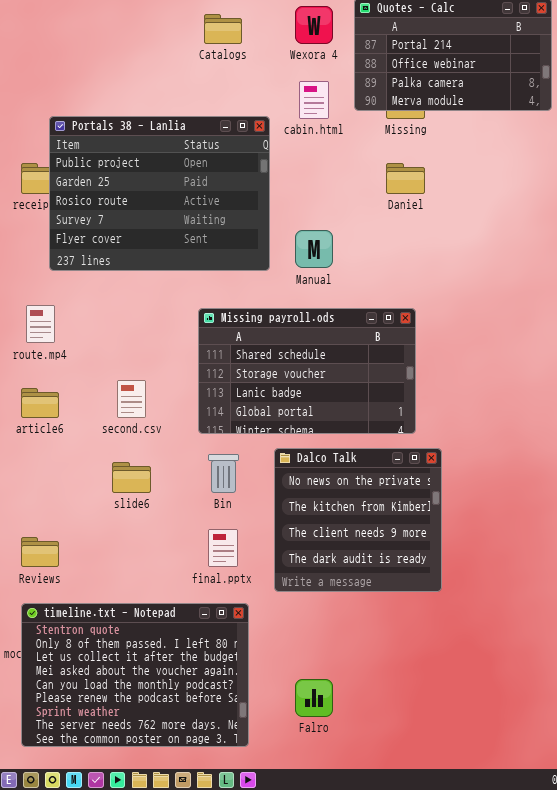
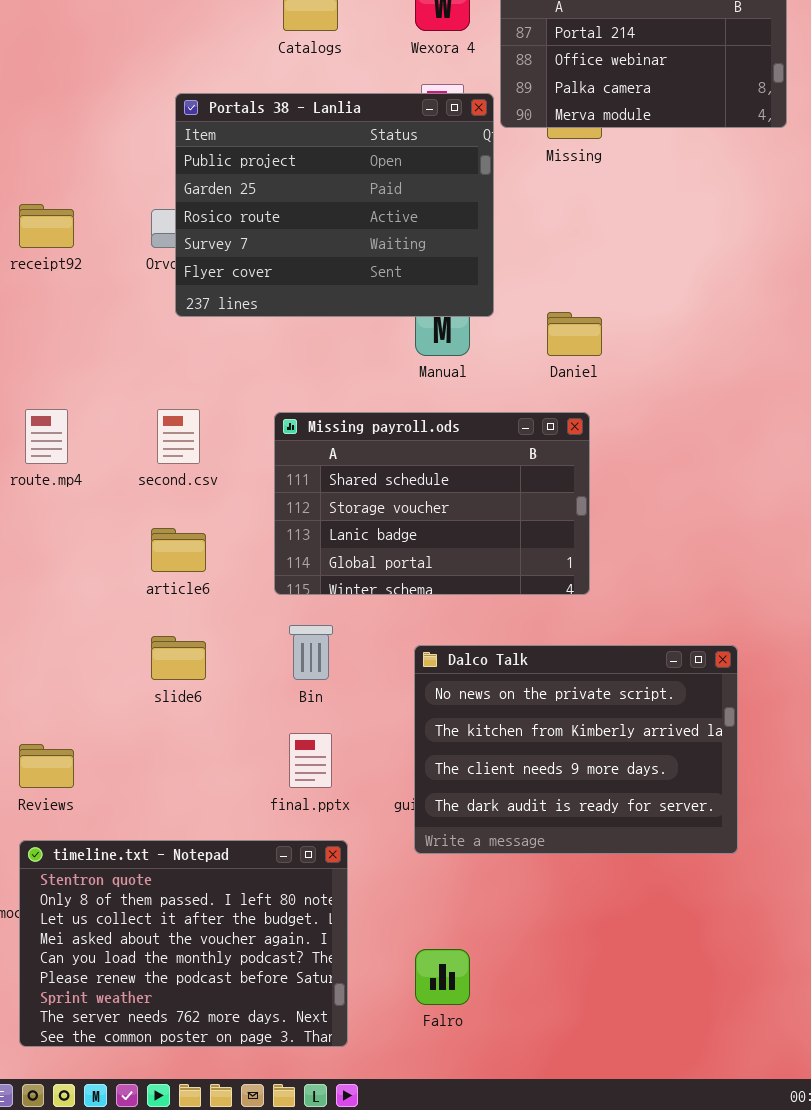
Portals 38 - Lanlia: [49,116,270,271] -> [175,93,494,317], moved
Daniel: [386,163,425,194] -> [547,312,602,356], moved
second.csv: [117,380,146,418] -> [157,409,200,464], moved
article6: [21,388,59,418] -> [151,528,206,572], moved
Dalco Talk: [274,448,442,592] -> [414,645,738,854], moved, resized

